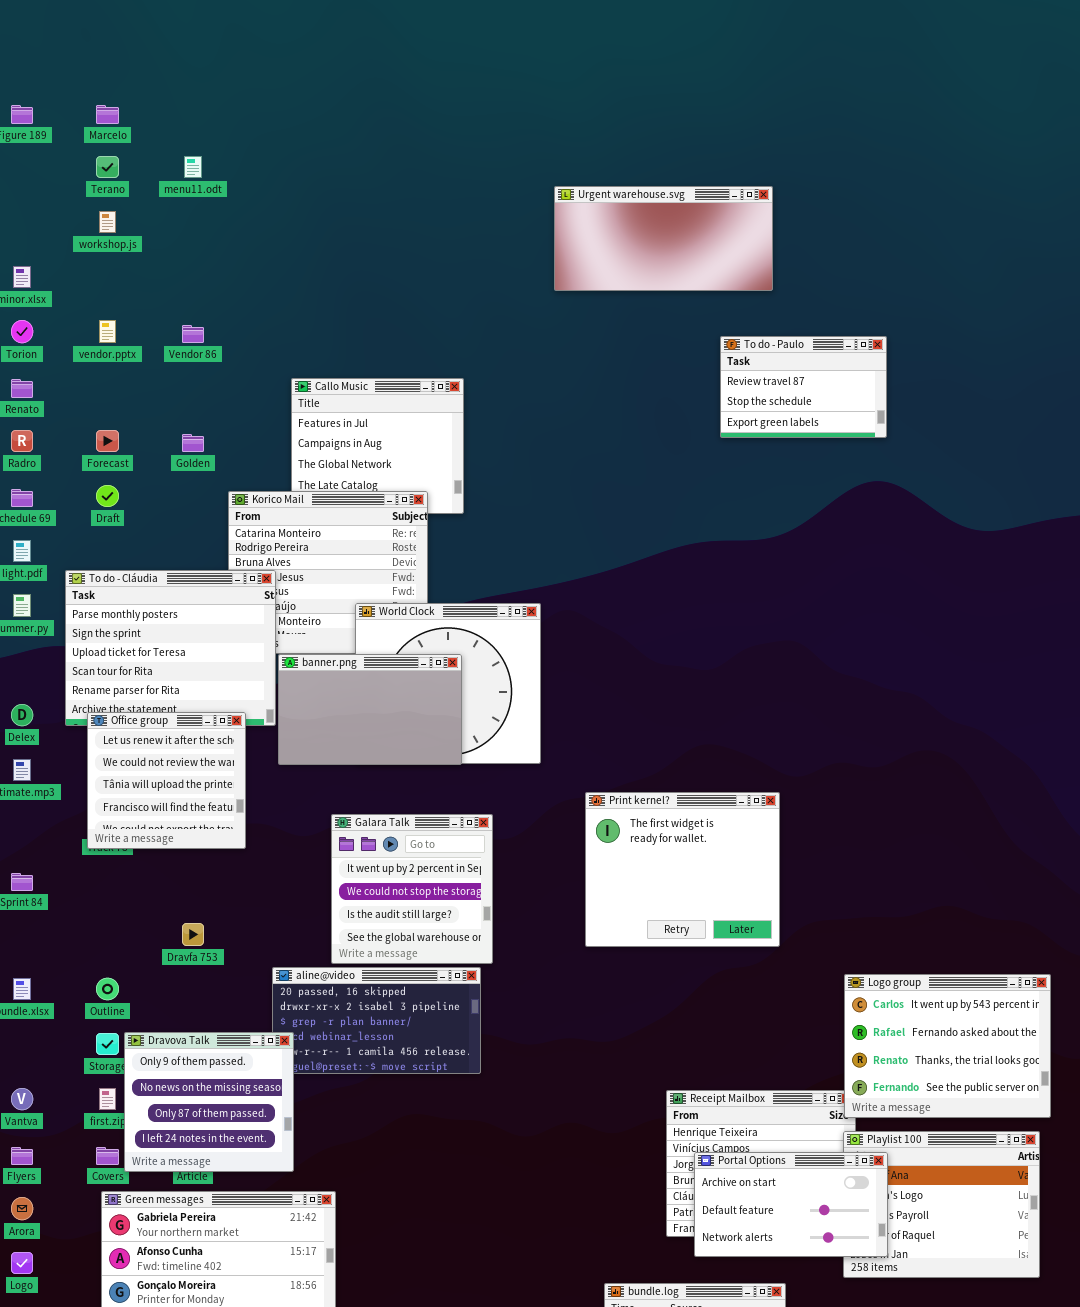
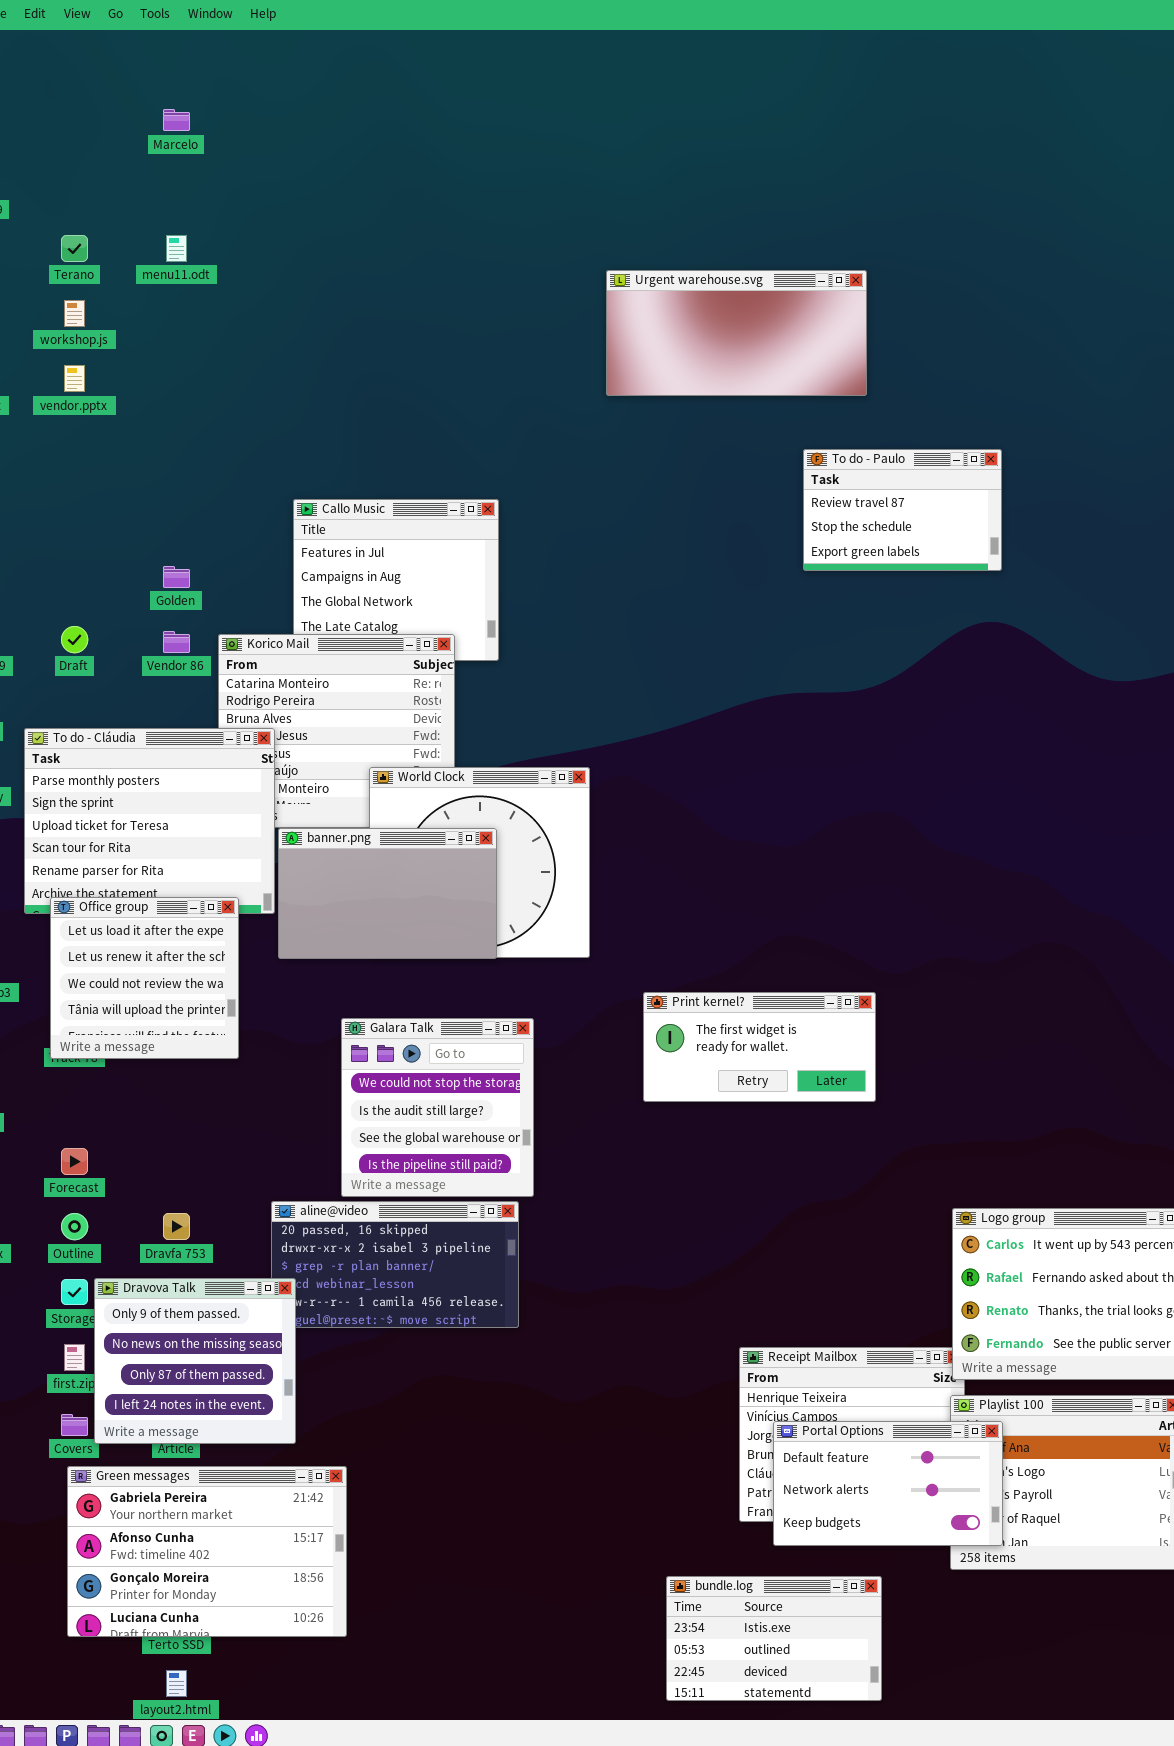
Marcelo: [96,105,119,124] -> [163,109,190,131], moved
vendor.pptx: [99,320,116,343] -> [64,365,85,392], moved
Vendor 86: [182,325,204,343] -> [163,631,190,653], moved
Forecast: [96,430,119,452] -> [61,1148,88,1175], moved
Office group: [87,712,246,849] -> [50,897,239,1059], scrolled up 1 row
Print kernel?: [585,792,780,947] -> [643,992,876,1102], resized
Galara Talk: [331,814,493,964] -> [341,1018,534,1197], scrolled down 1 row
Dravfa 753: [182,923,204,946] -> [163,1213,190,1240], moved
Portal Options: [694,1152,888,1257] -> [773,1421,1003,1546], scrolled down 1 row

